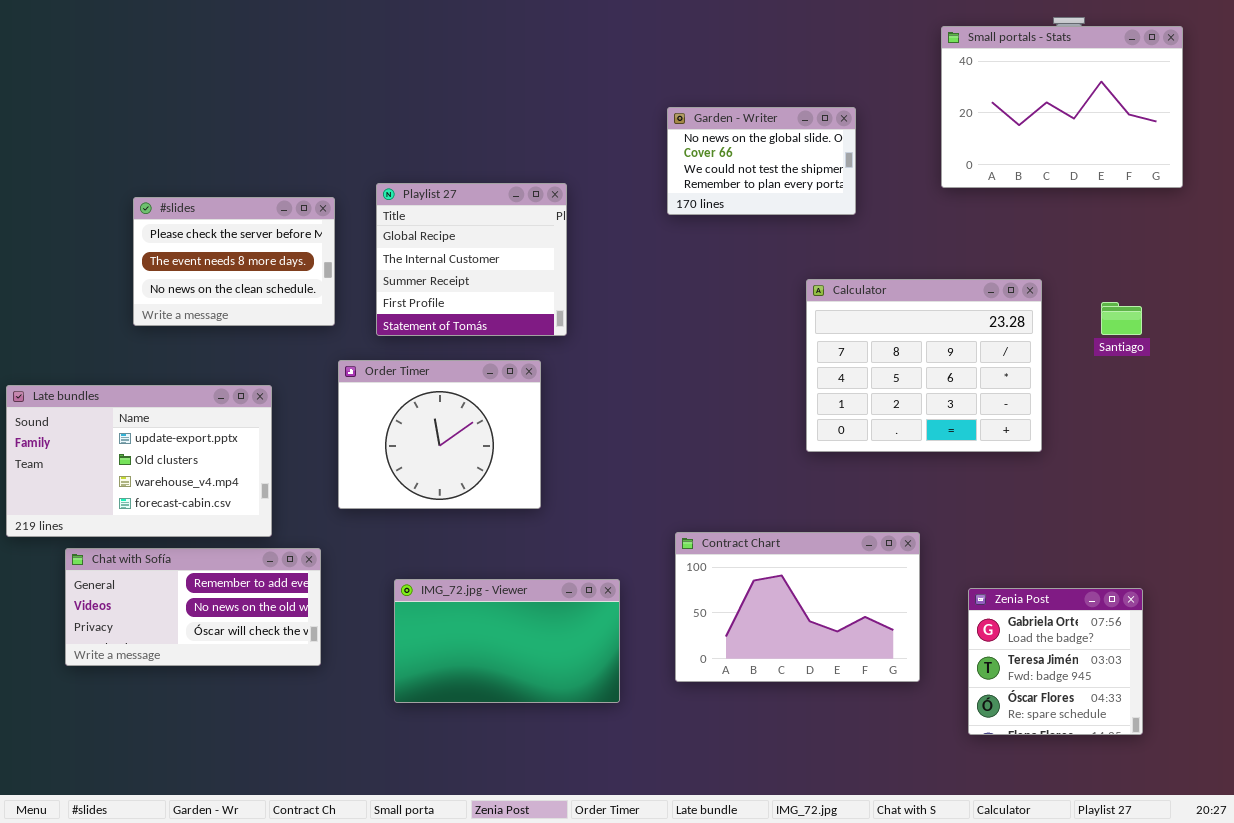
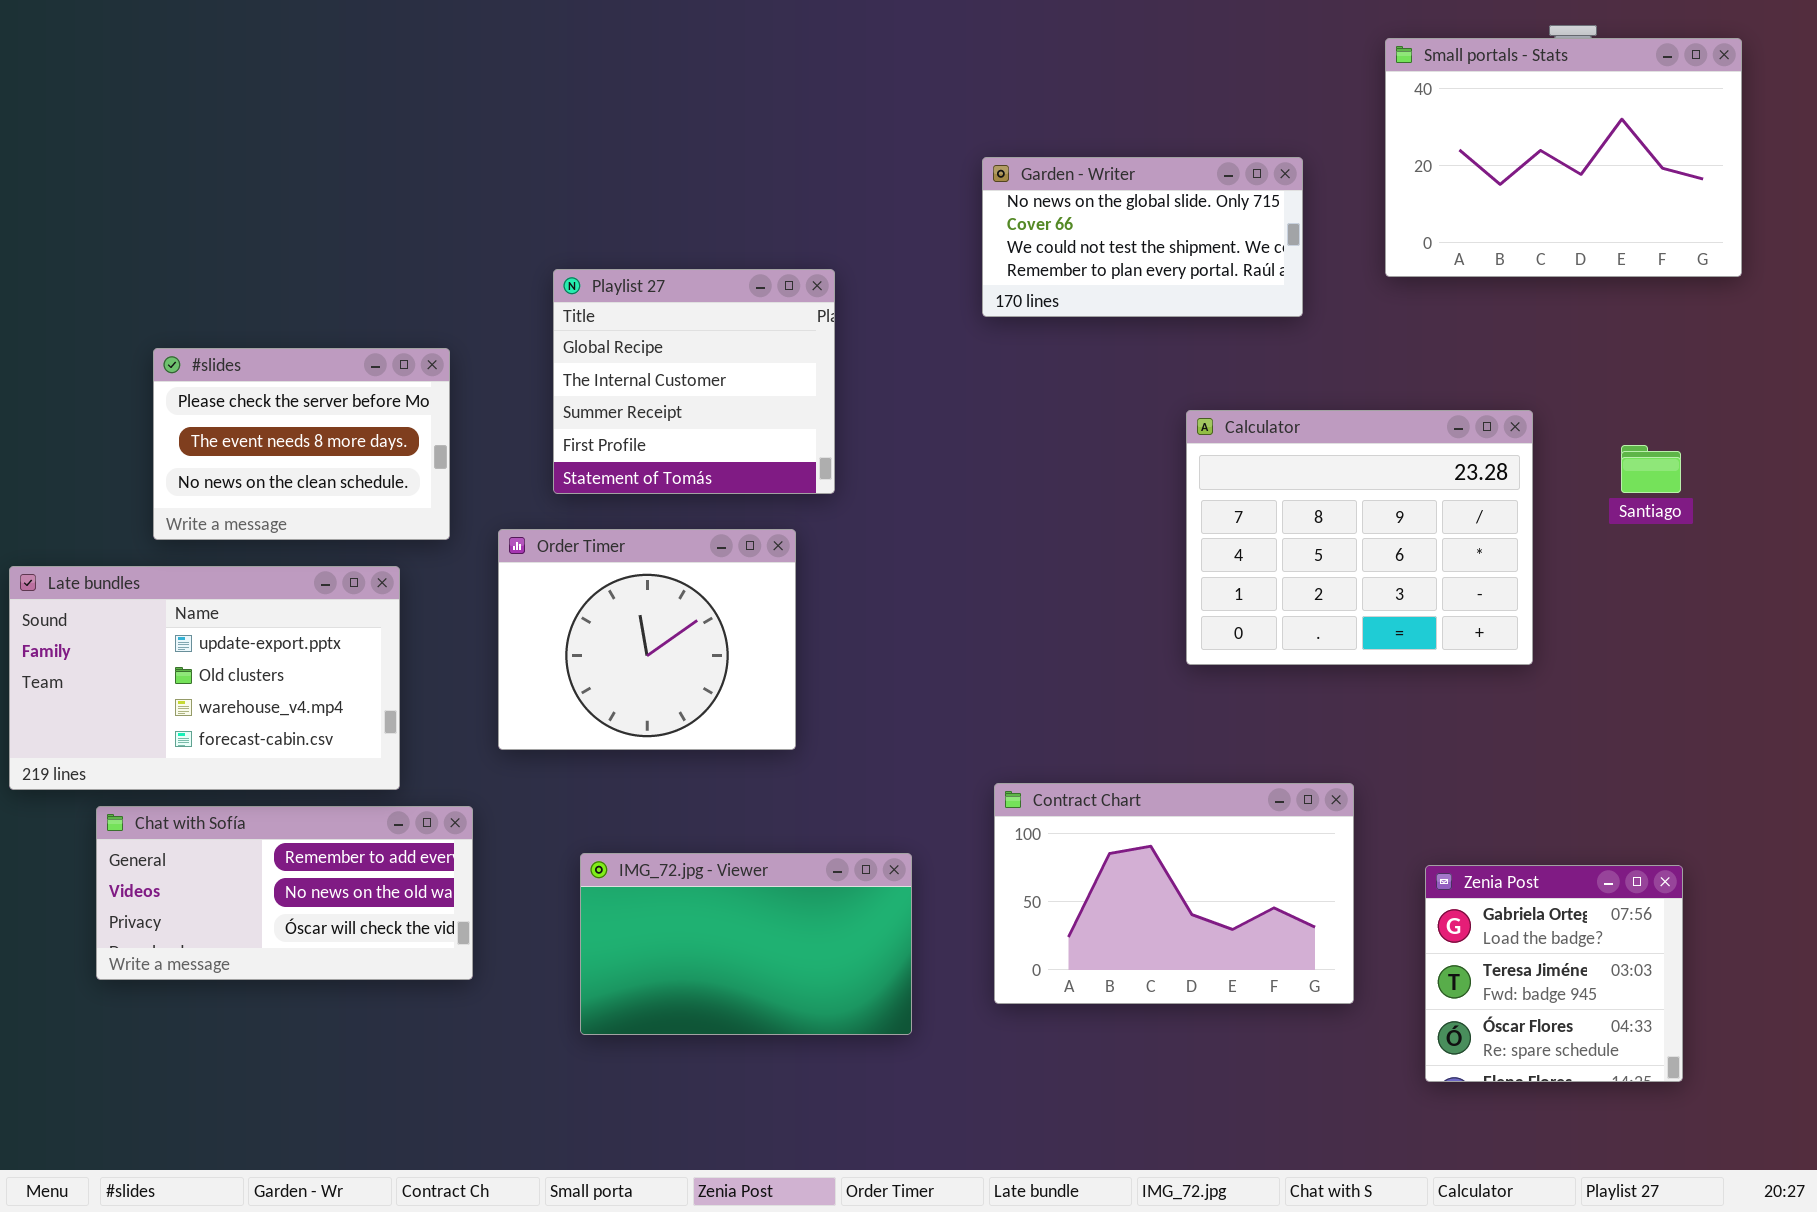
Garden - Writer: [667,107,856,215] -> [982,157,1303,317], resized
#slides: [133,197,335,326] -> [153,348,450,540], moved

